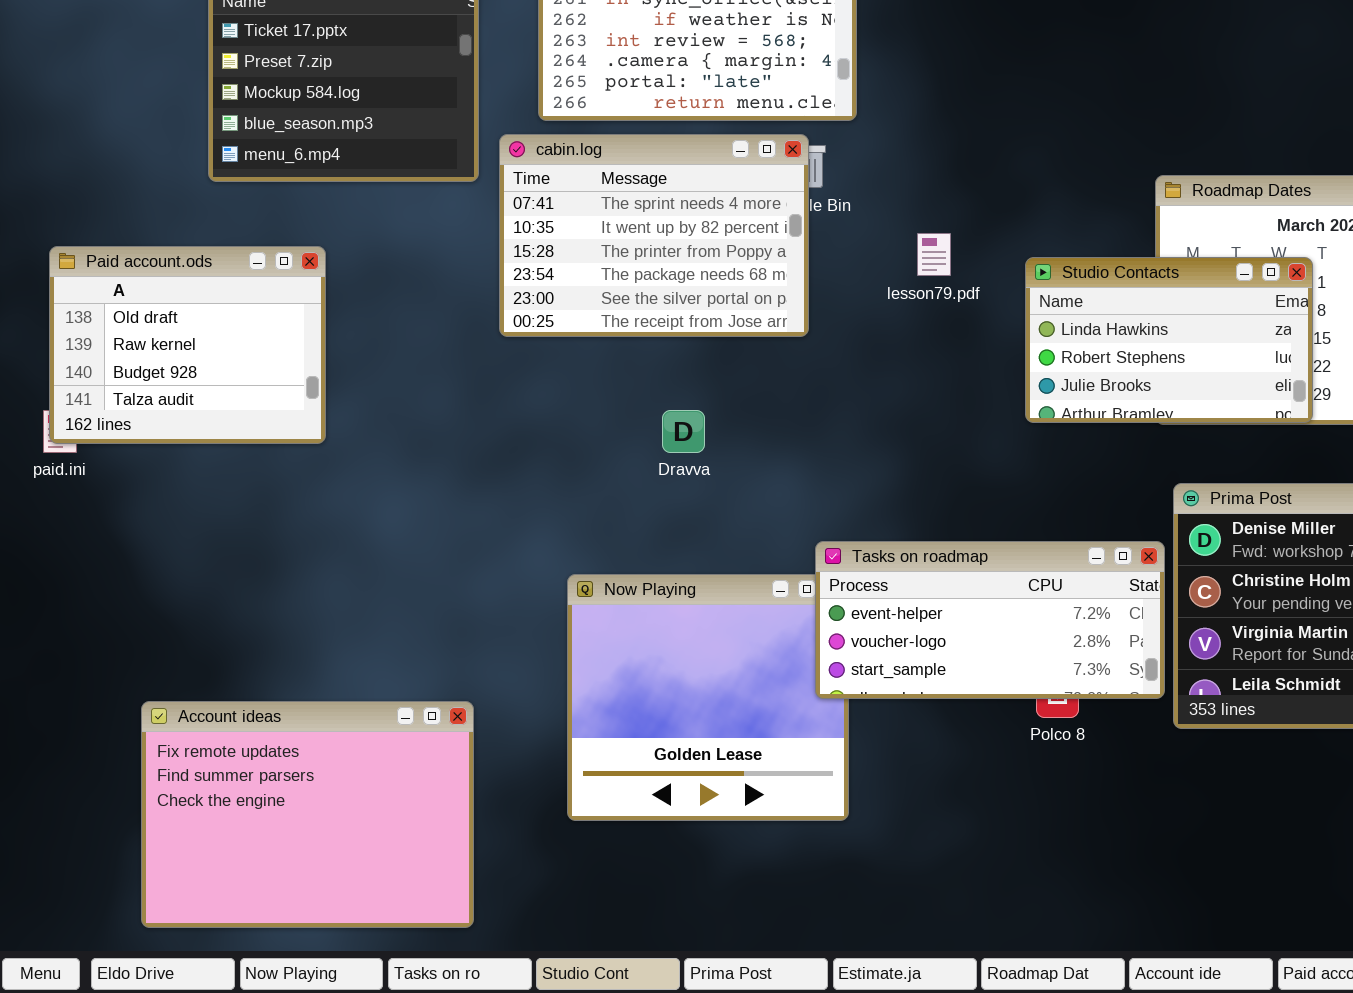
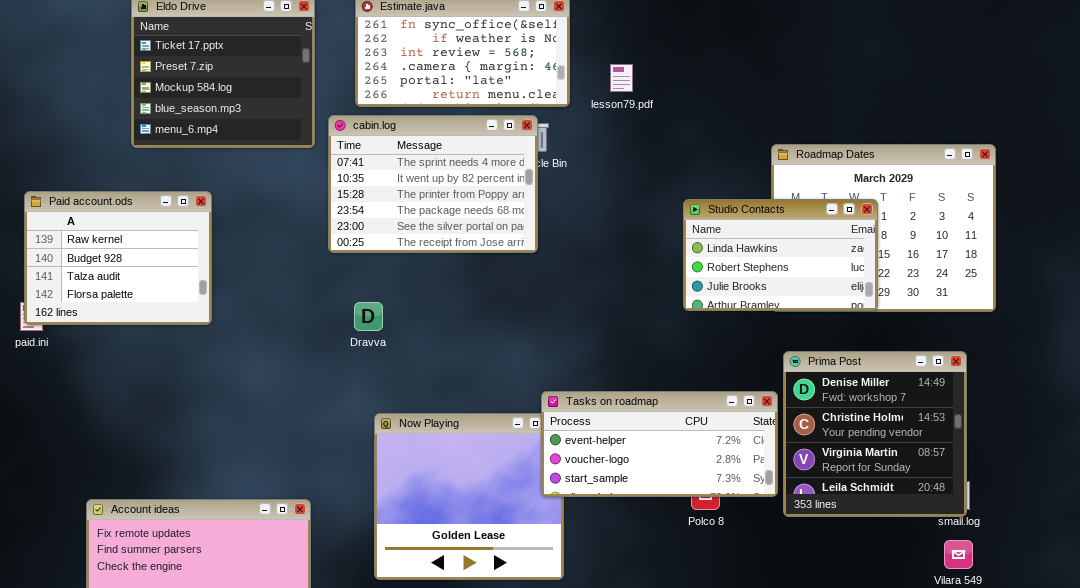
lesson79.pdf: [917,233,951,276] -> [610,64,633,92], moved
Paid account.ods: [49,246,326,444] -> [24,191,212,325], scrolled down 1 row
Dravva: [662,410,705,453] -> [354,302,383,331], moved

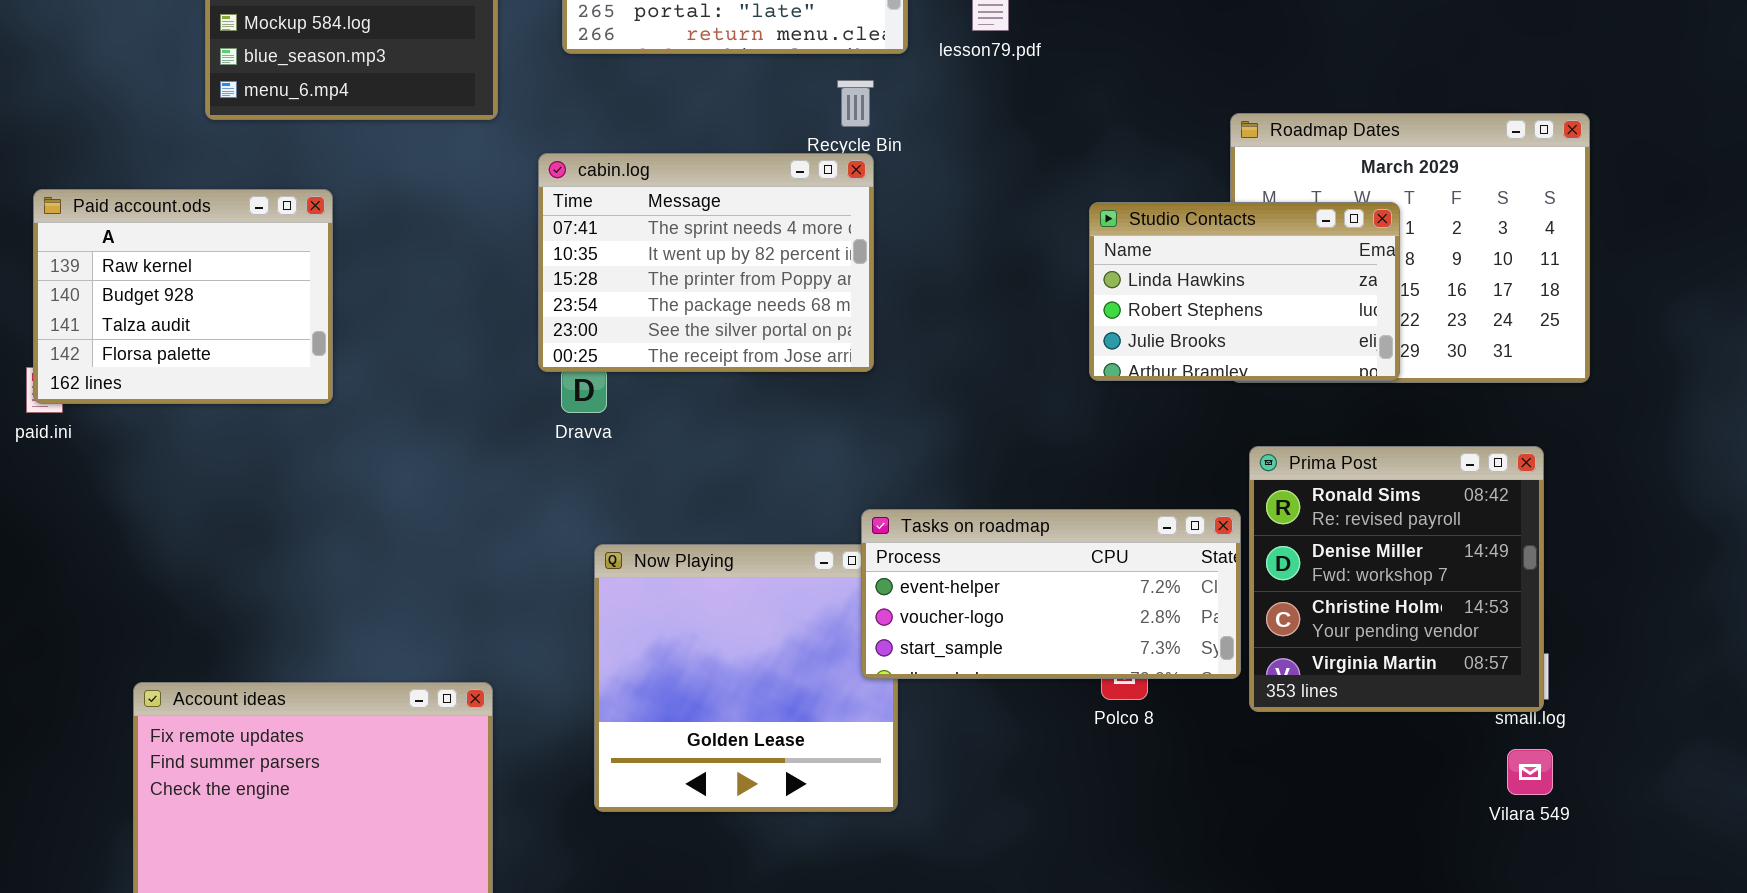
cabin.log: [328,115,538,253] -> [538,153,874,372], moved
Prima Post: [783,351,967,517] -> [1249,446,1544,712], scrolled up 1 row

